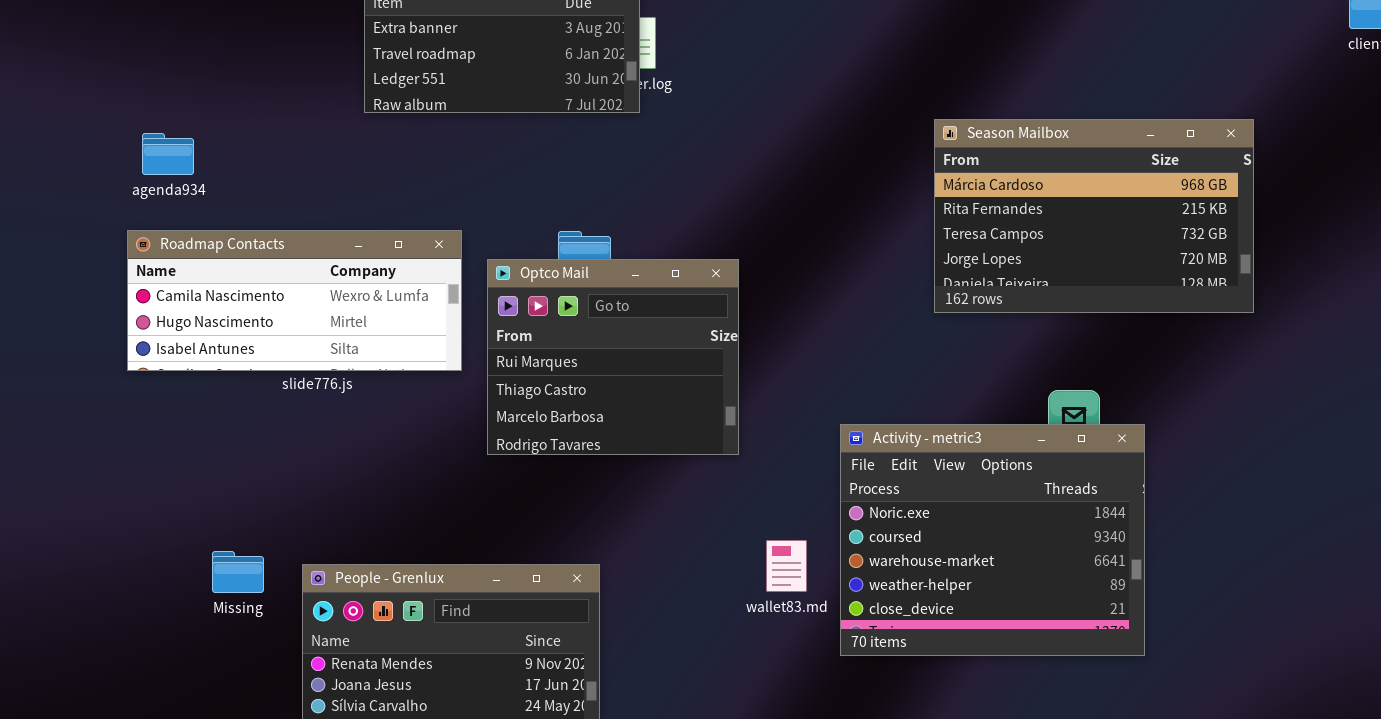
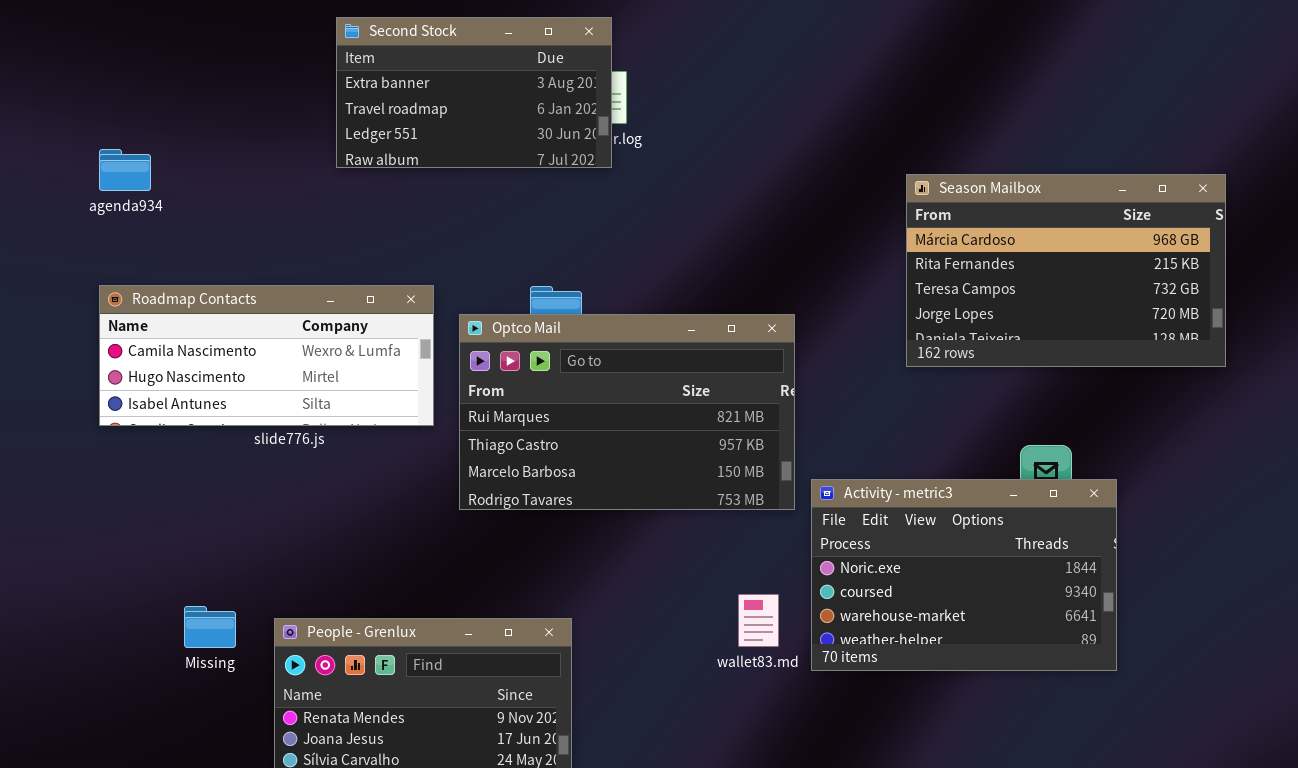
agenda934: [142,133,194,175] -> [99,149,151,191], moved
Optco Mail: [487,259,739,455] -> [459,314,795,510], resized
Activity - metric3: [840,424,1145,656] -> [811,479,1117,671], resized

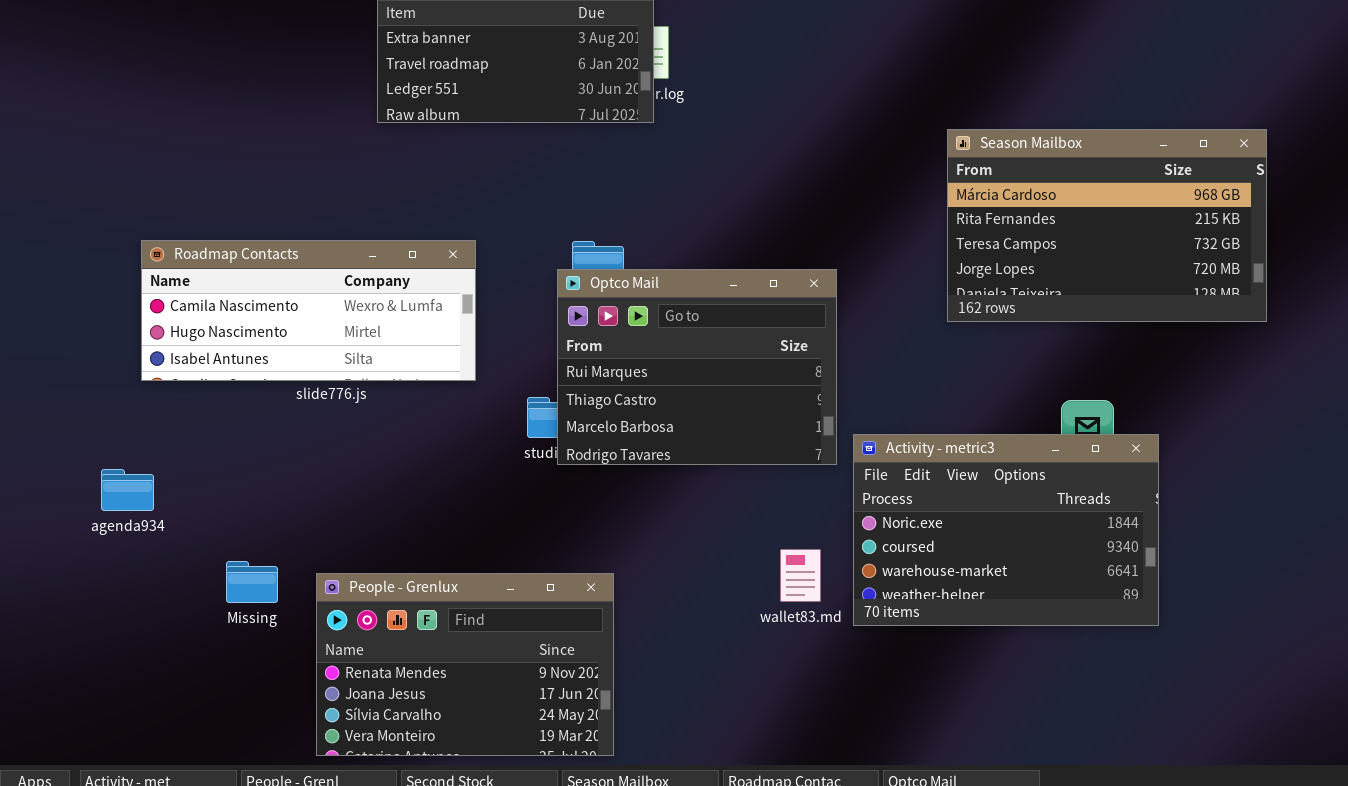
agenda934: [99,149,151,191] -> [101,469,154,511], moved
Optco Mail: [459,314,795,510] -> [557,269,837,465], resized

